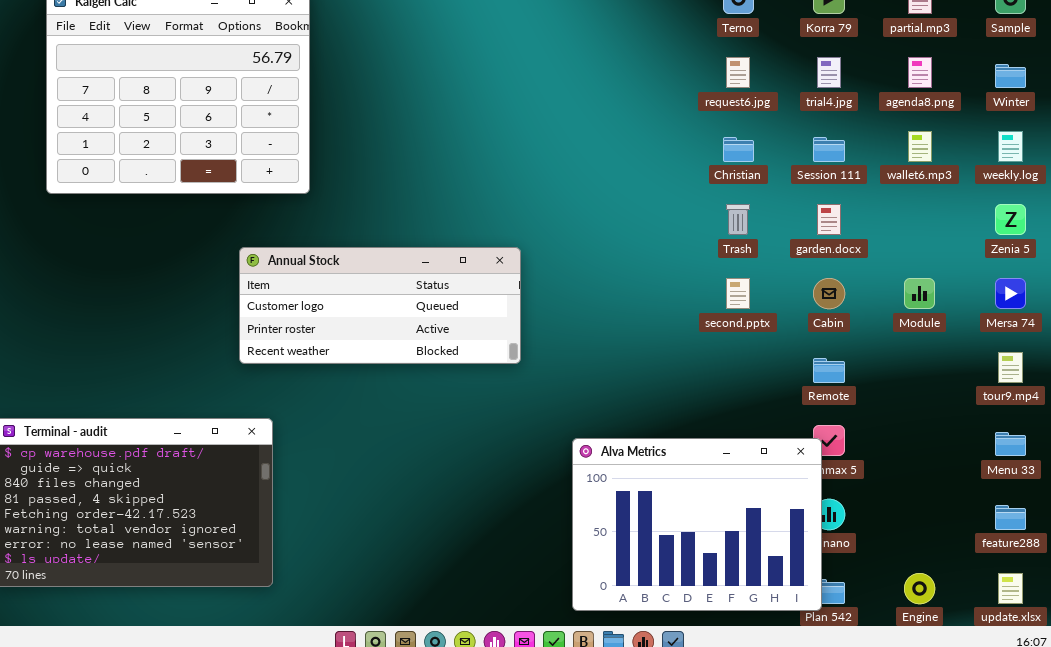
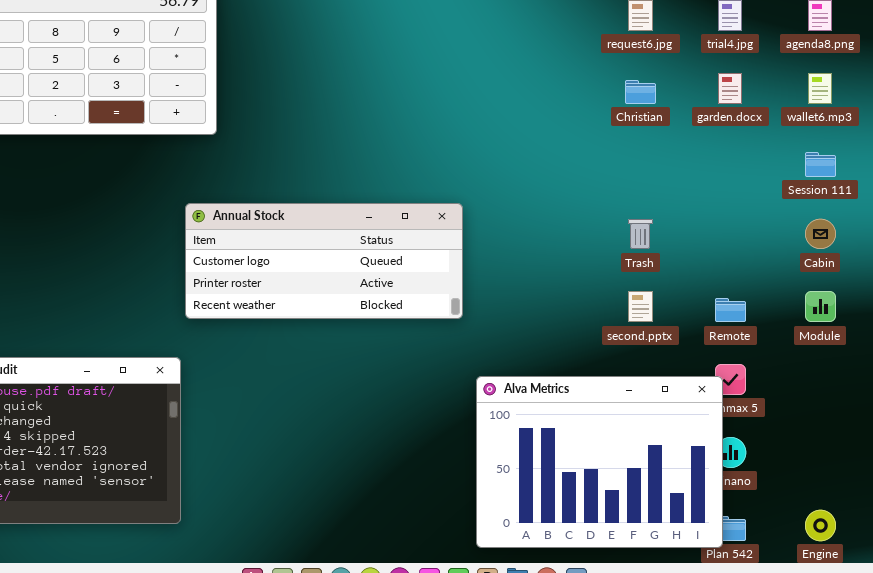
Session 111: [813,137,845,162] -> [805,152,836,177], moved
Trash: [726,204,750,235] -> [628,219,653,249], moved
garden.docx: [817,204,841,235] -> [718,73,742,104], moved
Annual Stock: [239,247,521,364] -> [185,203,463,319], moved
second.pptx: [726,278,750,309] -> [628,291,653,322], moved
Cabin: [813,278,845,309] -> [805,219,836,249], moved
Module: [904,278,935,309] -> [805,291,836,322], moved

